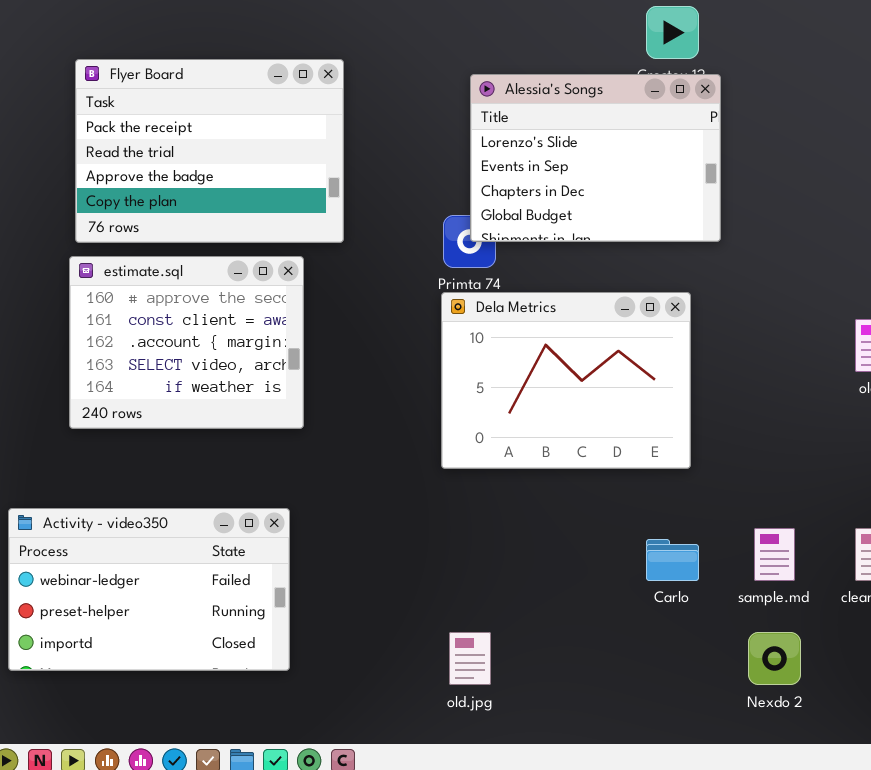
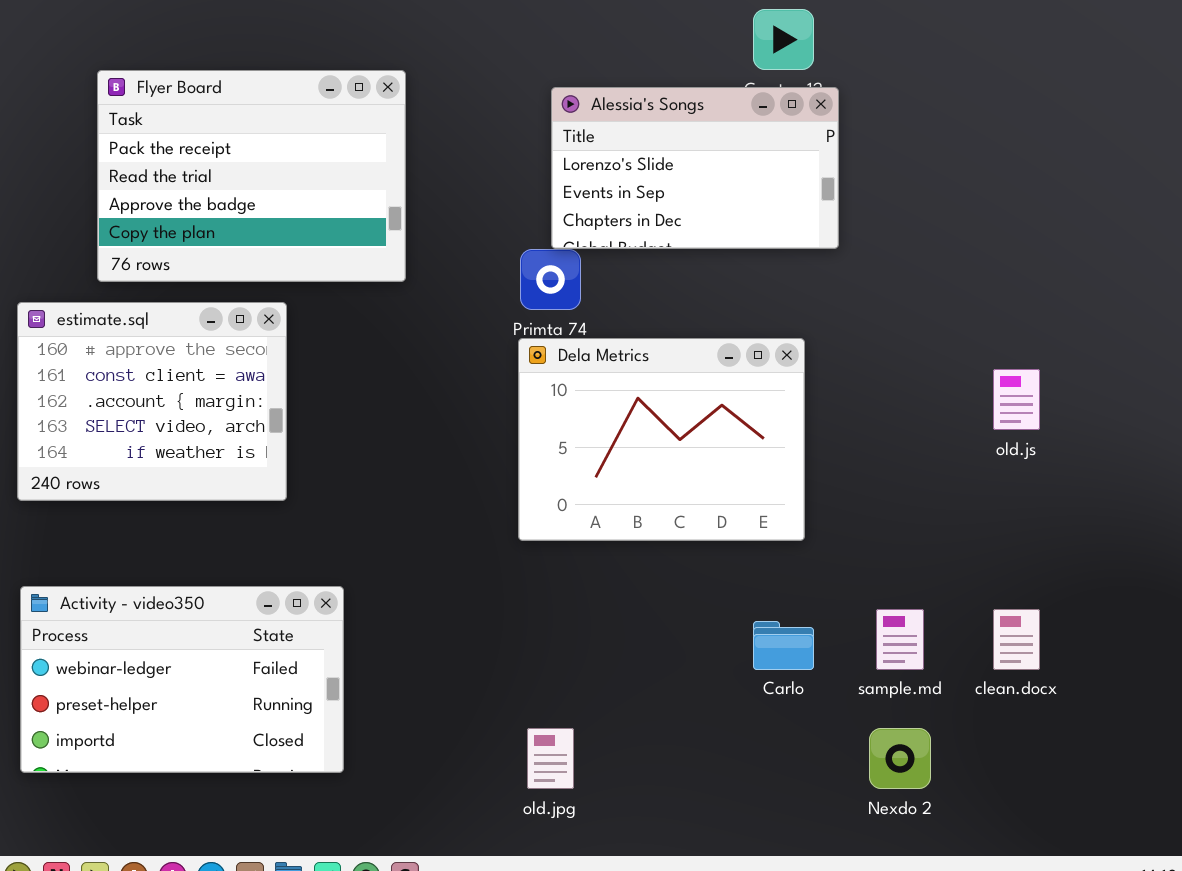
Alessia's Songs: [470,74,721,242] -> [551,87,839,249], resized
estimate.sql: [69,256,304,429] -> [17,302,287,501], moved

